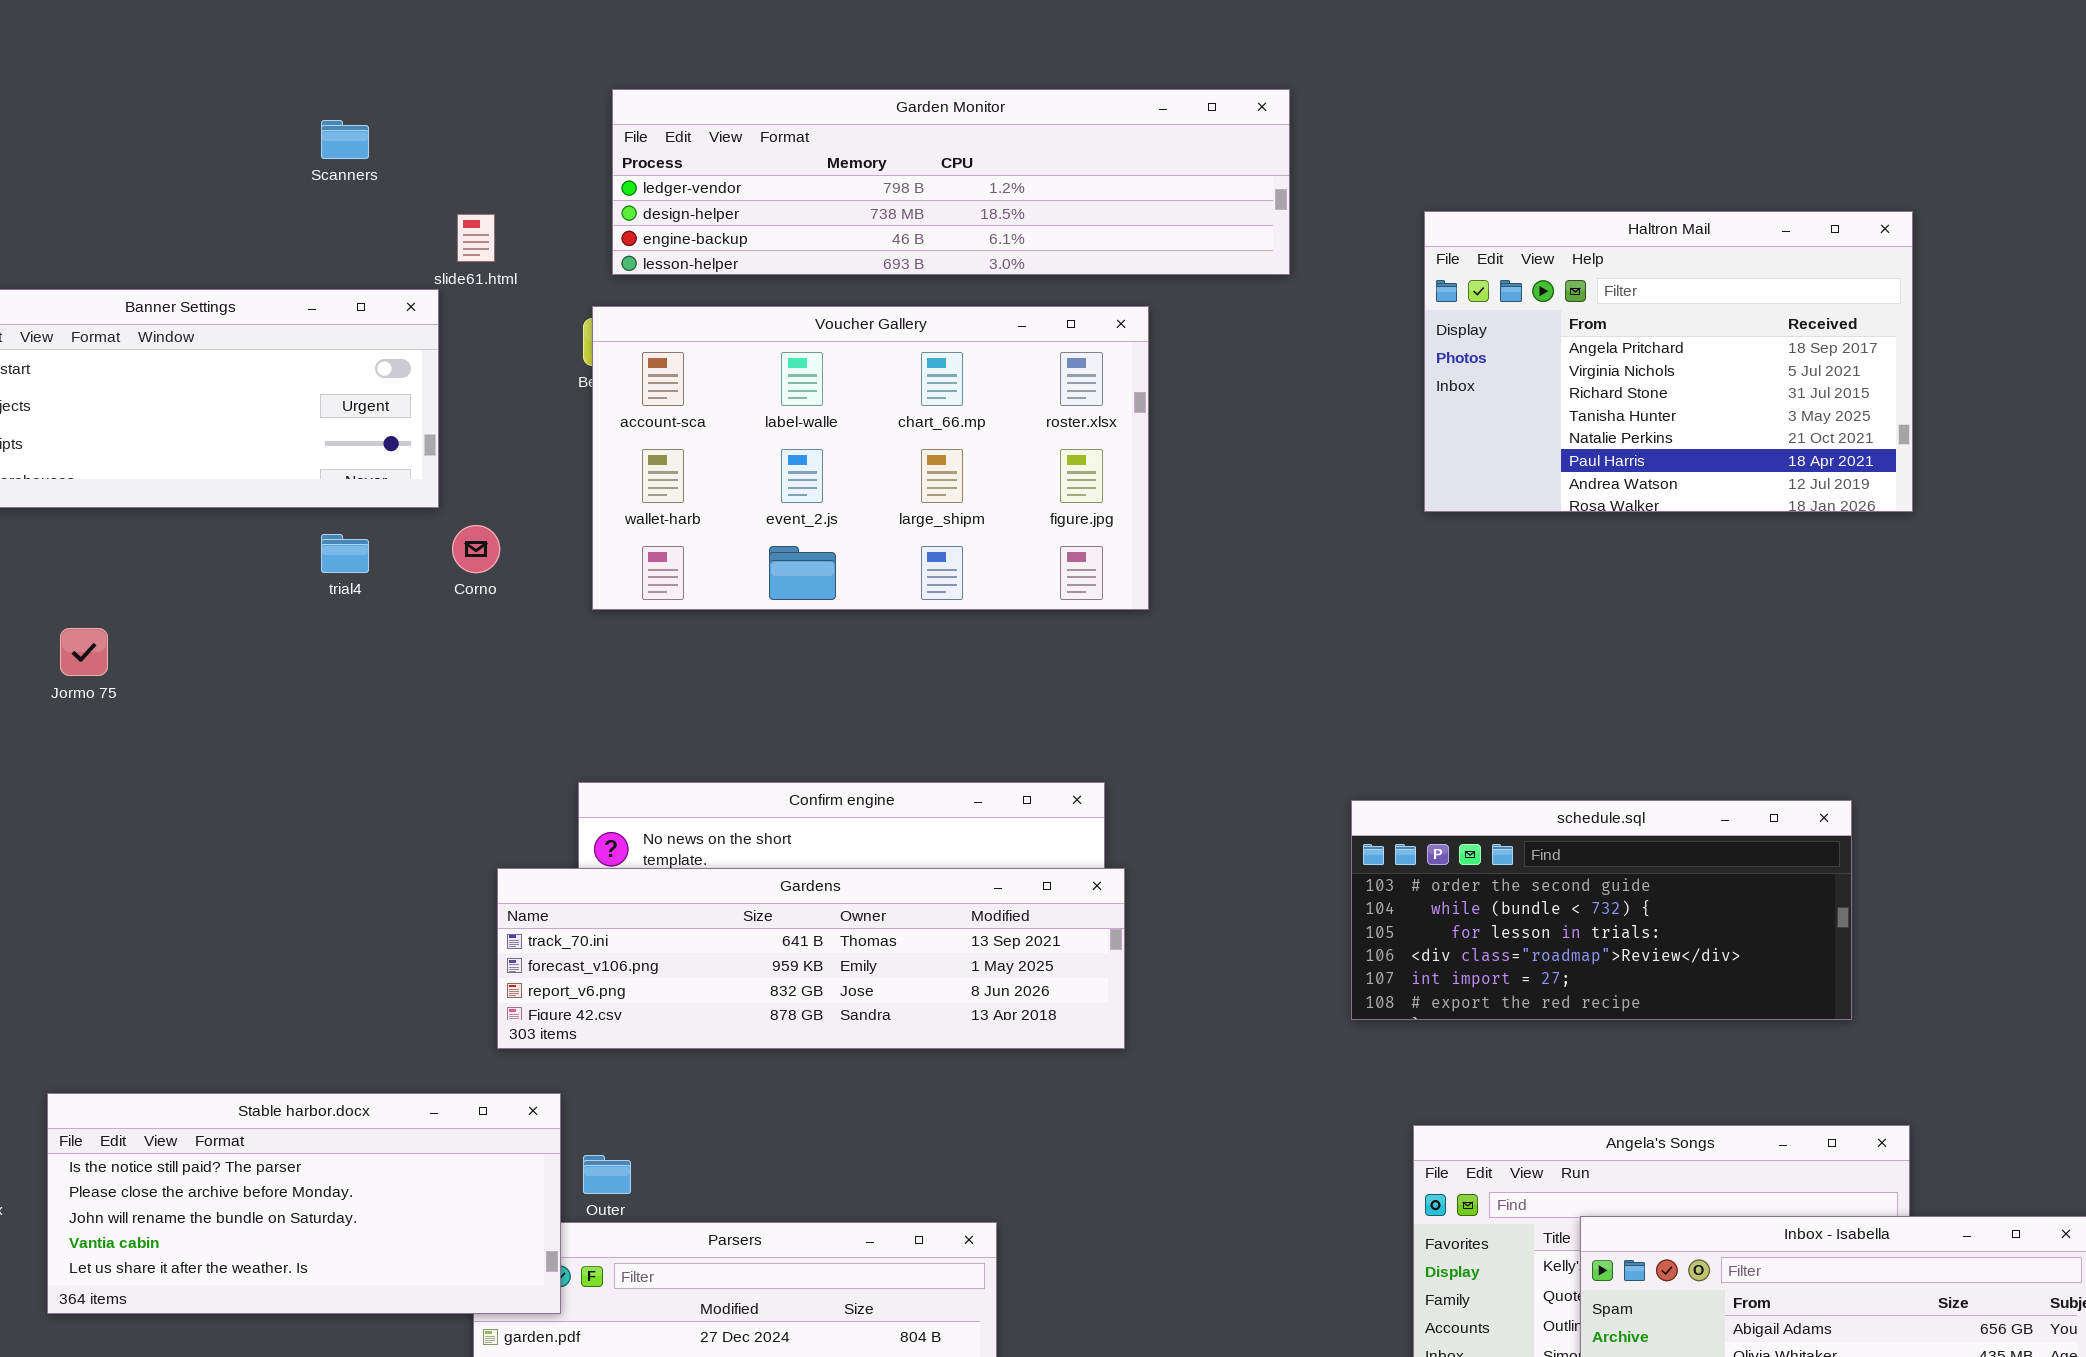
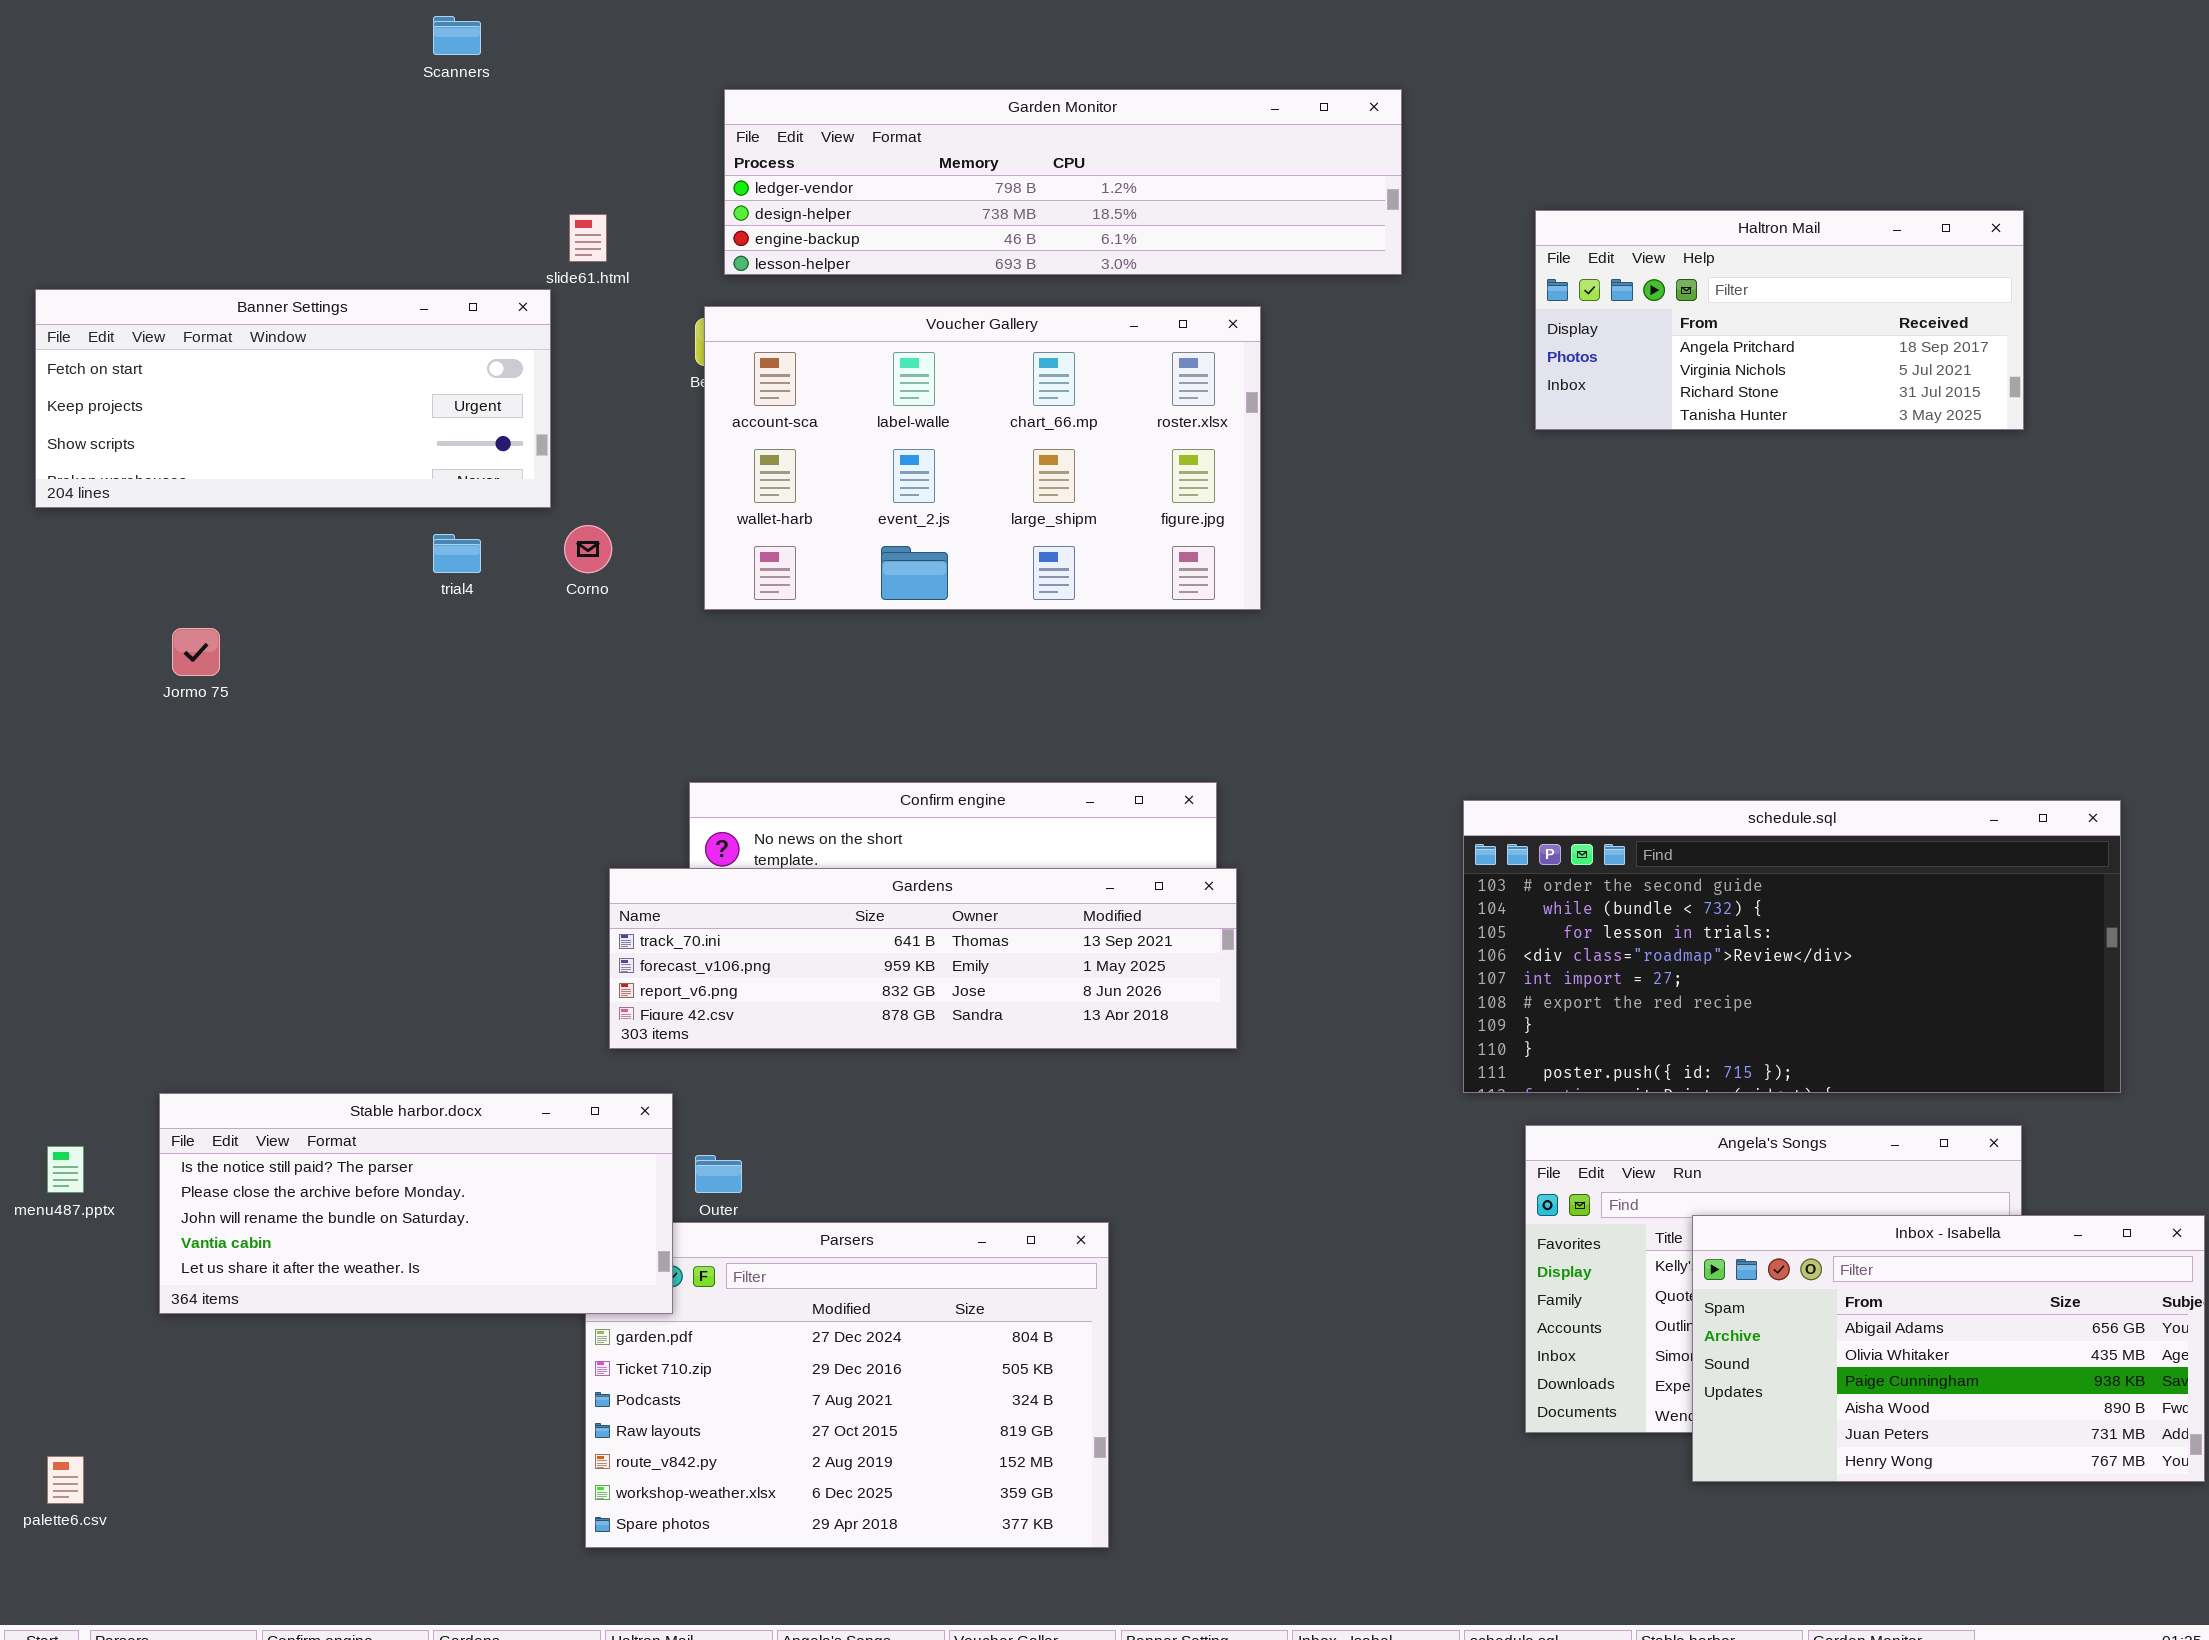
Scanners: [321,120,369,159] -> [433,16,481,55], moved
Haltron Mail: [1424,211,1913,512] -> [1535,210,2024,430], resized
schedule.sql: [1351,800,1852,1020] -> [1463,800,2121,1093], resized

